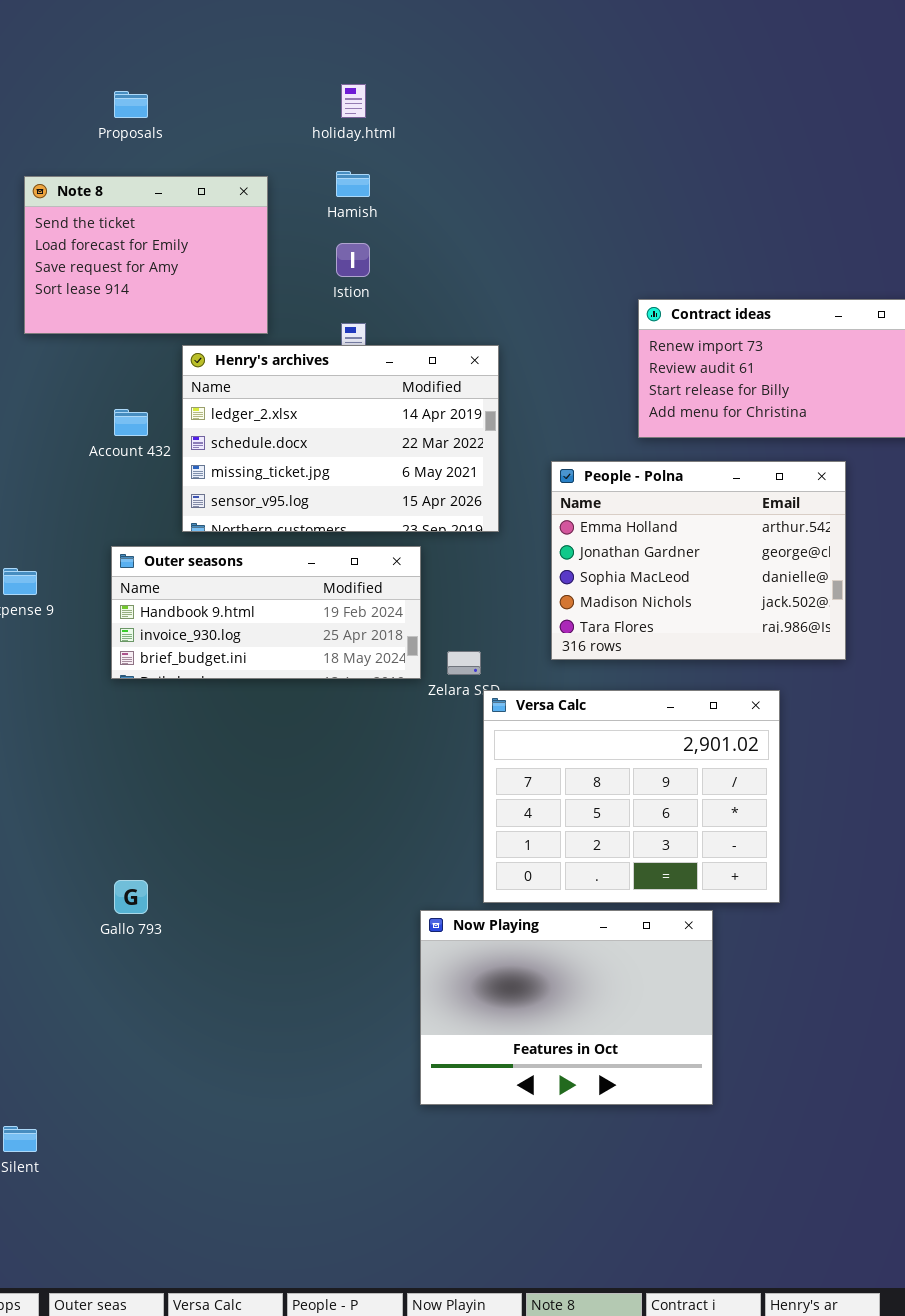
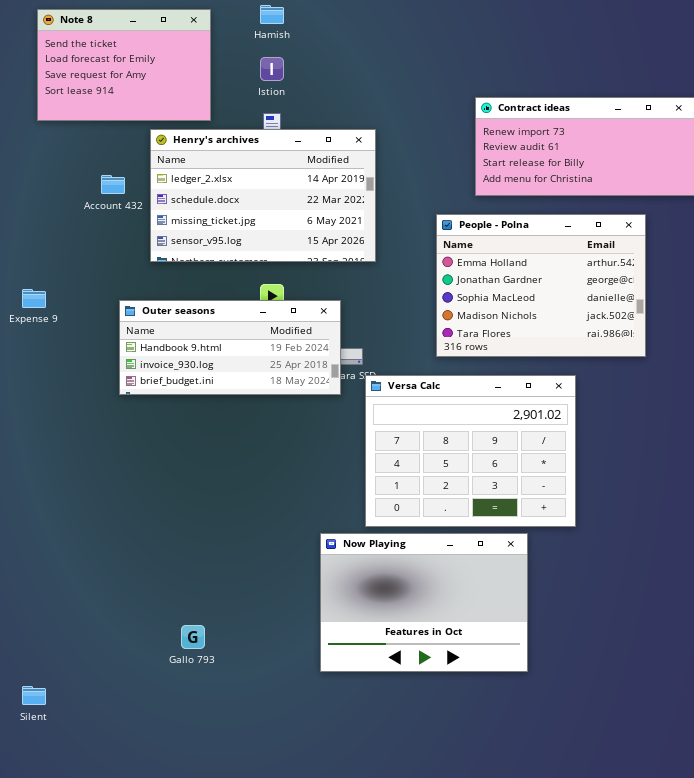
People - Polna: [551,461,846,660] -> [436,214,646,357], moved
Outer seasons: [111,546,421,679] -> [119,300,341,395], moved
Gallo 793: [114,880,148,914] -> [181,625,205,649], moved

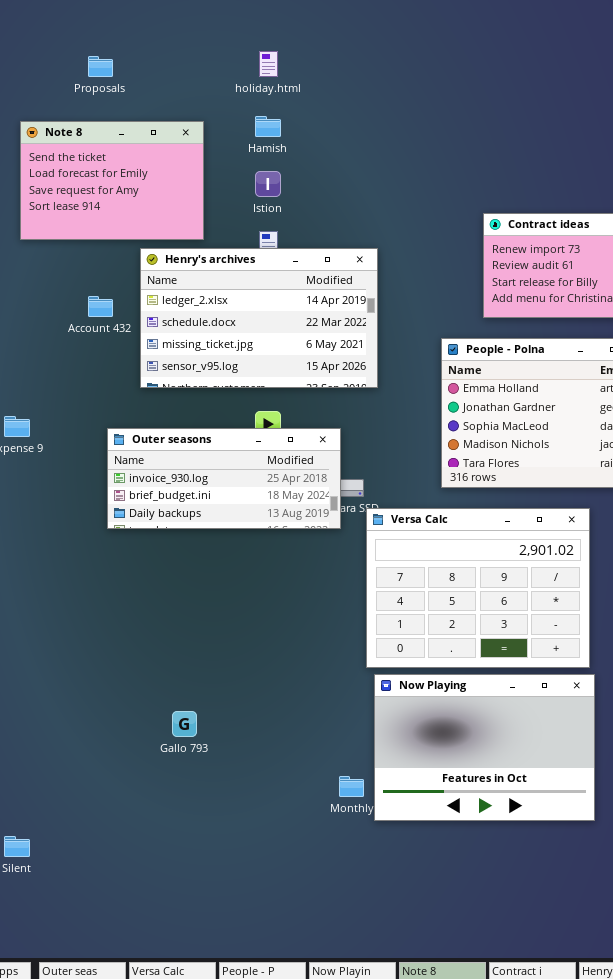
Outer seasons: [119,300,341,395] -> [107,428,341,529], scrolled down 1 row
Now Playing: [320,533,528,672] -> [374,674,595,821], moved
Gallo 793: [181,625,205,649] -> [172,711,197,737], moved

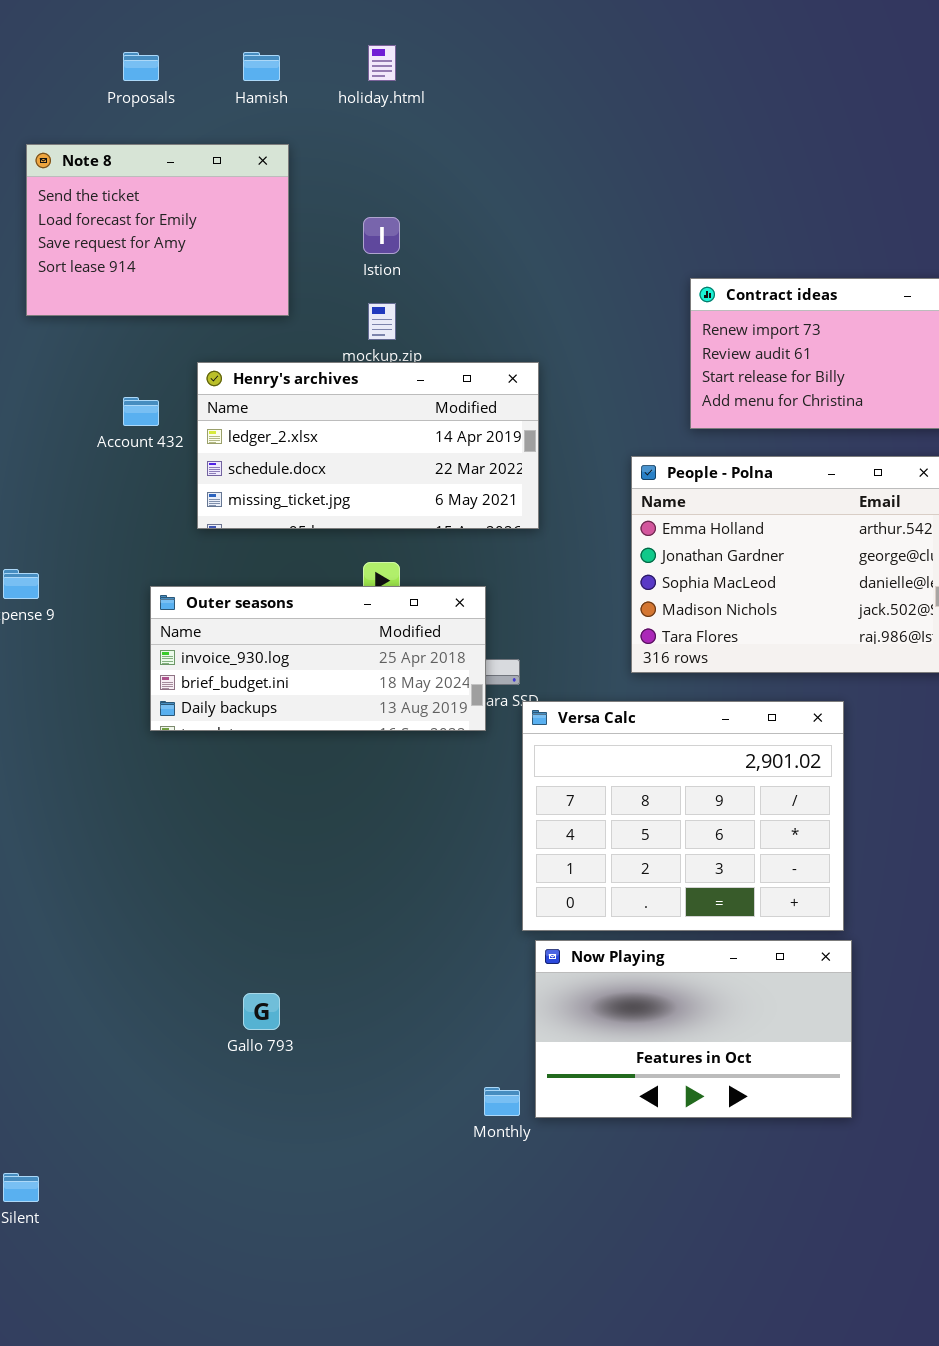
Hamish: [255,116,281,137] -> [243,52,280,81], moved
Henry's archives: [140,248,378,388] -> [197,362,539,529], resized
Now Playing: [374,674,595,821] -> [535,940,852,1118], resized

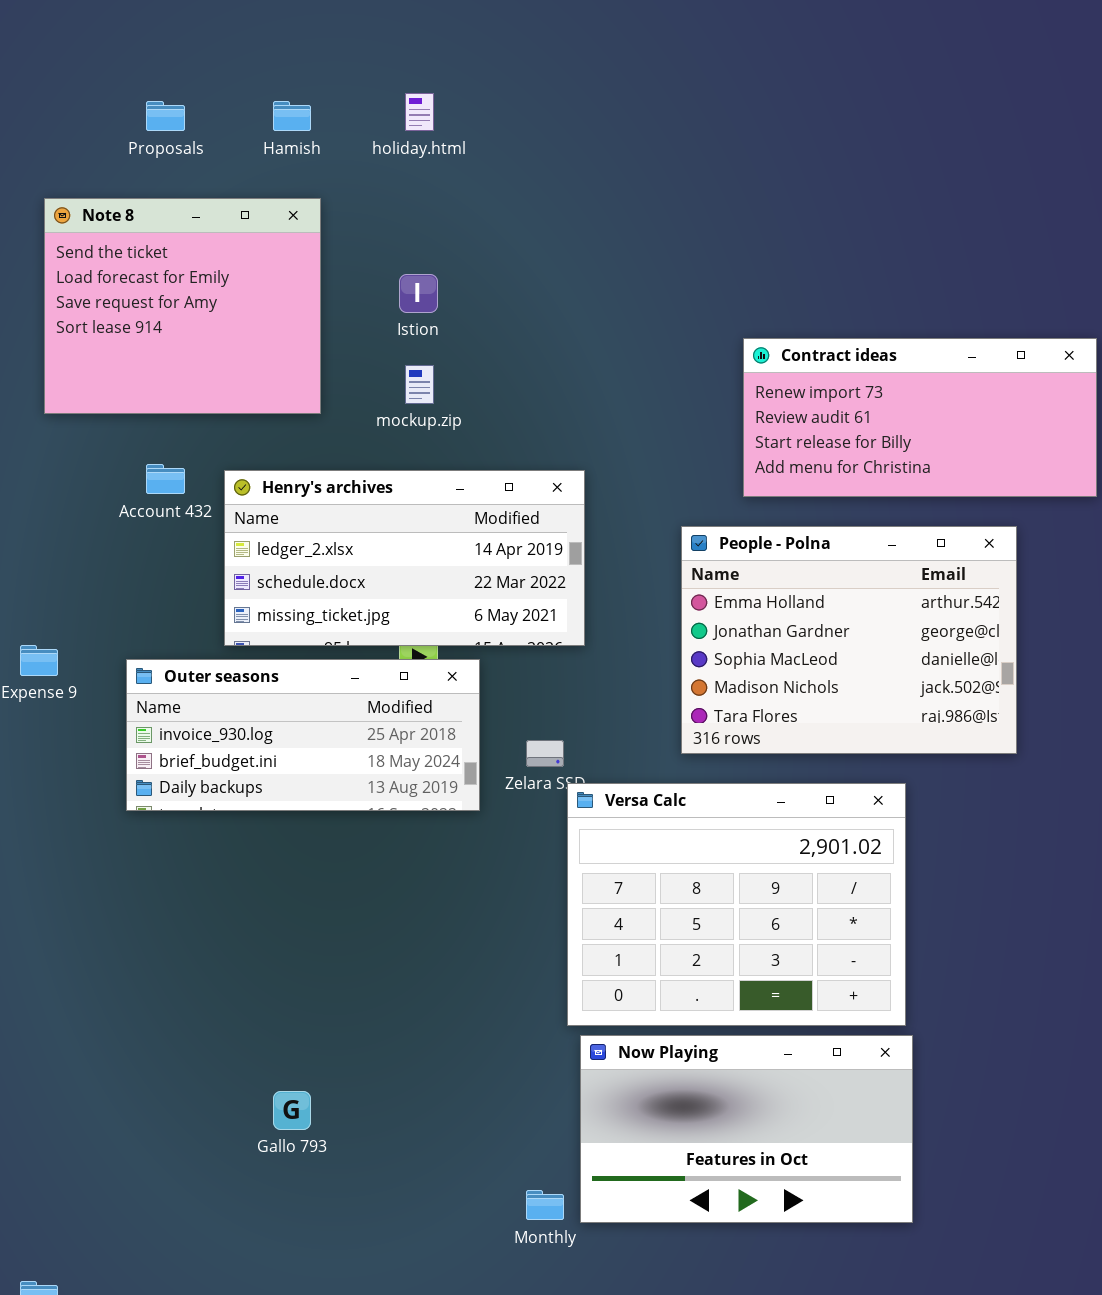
Note 8: [26,144,289,316] -> [44,198,321,414], resized
Henry's archives: [197,362,539,529] -> [224,470,585,646], moved
Outer seasons: [150,586,486,731] -> [126,659,480,811], moved

